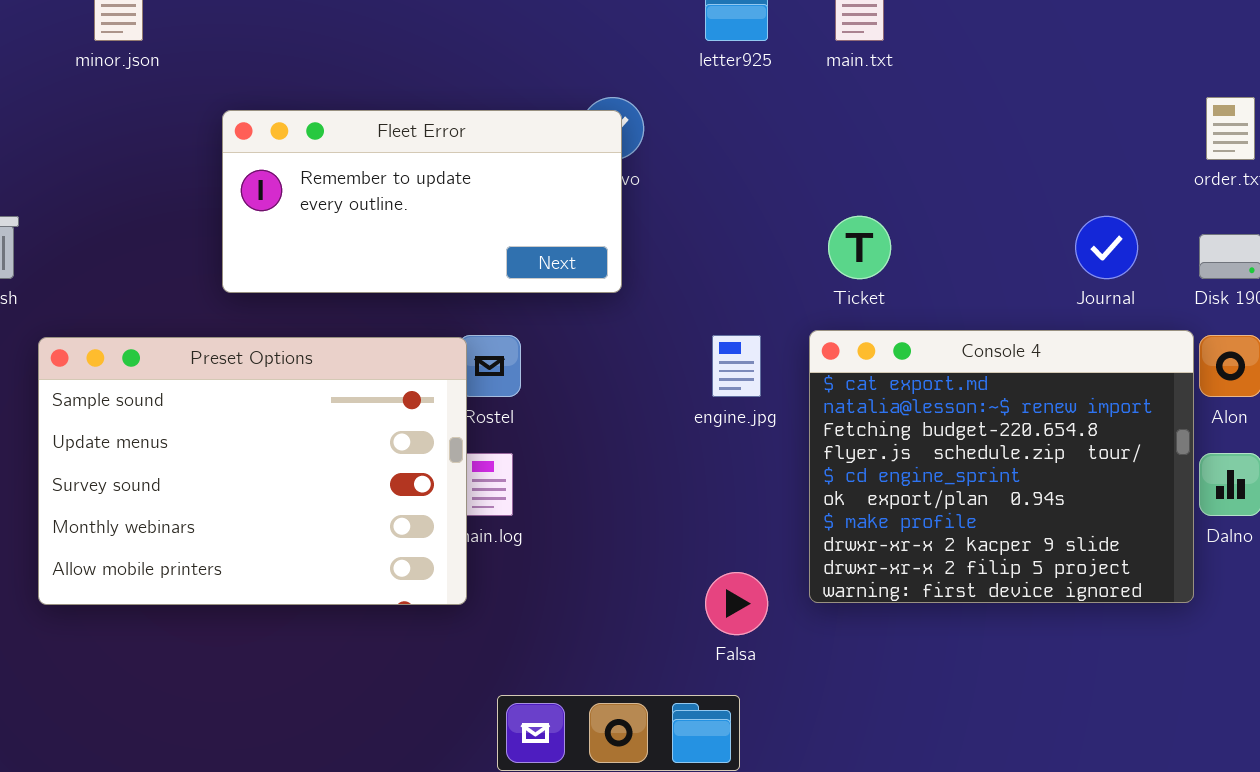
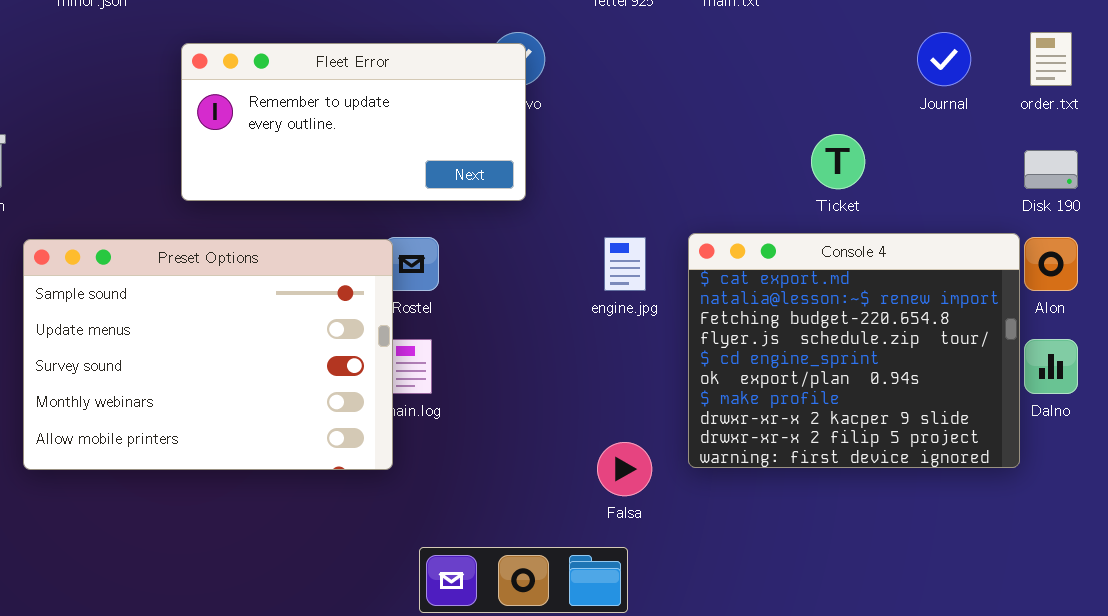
Ticket: [828,216,891,279] -> [811,134,865,189], moved
Journal: [1075,216,1138,279] -> [917,32,971,86], moved

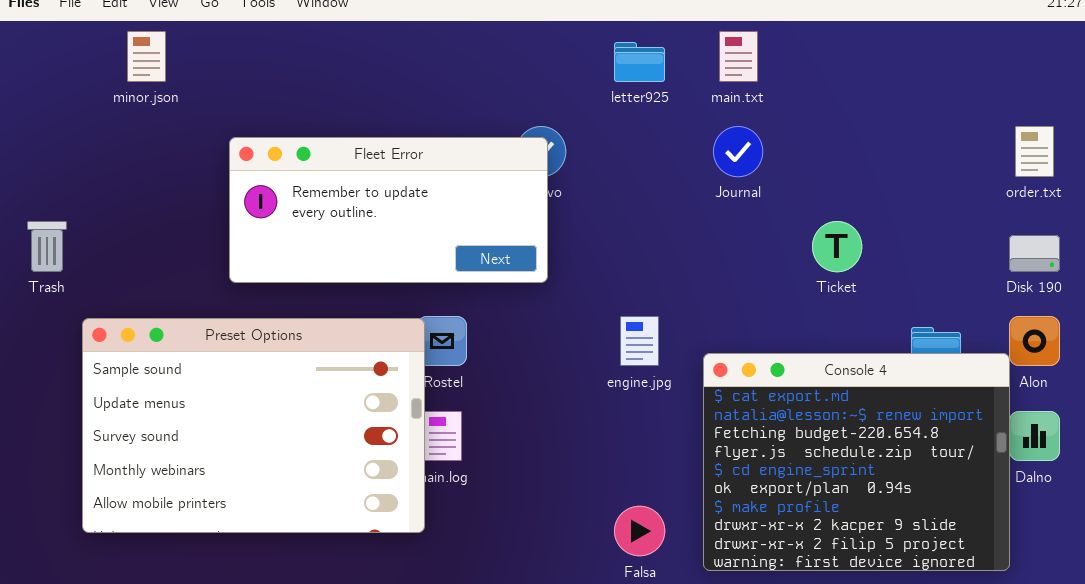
Journal: [917,32,971,86] -> [713,126,763,177], moved
Console 4: [688,233,1020,468] -> [703,353,1010,571], moved

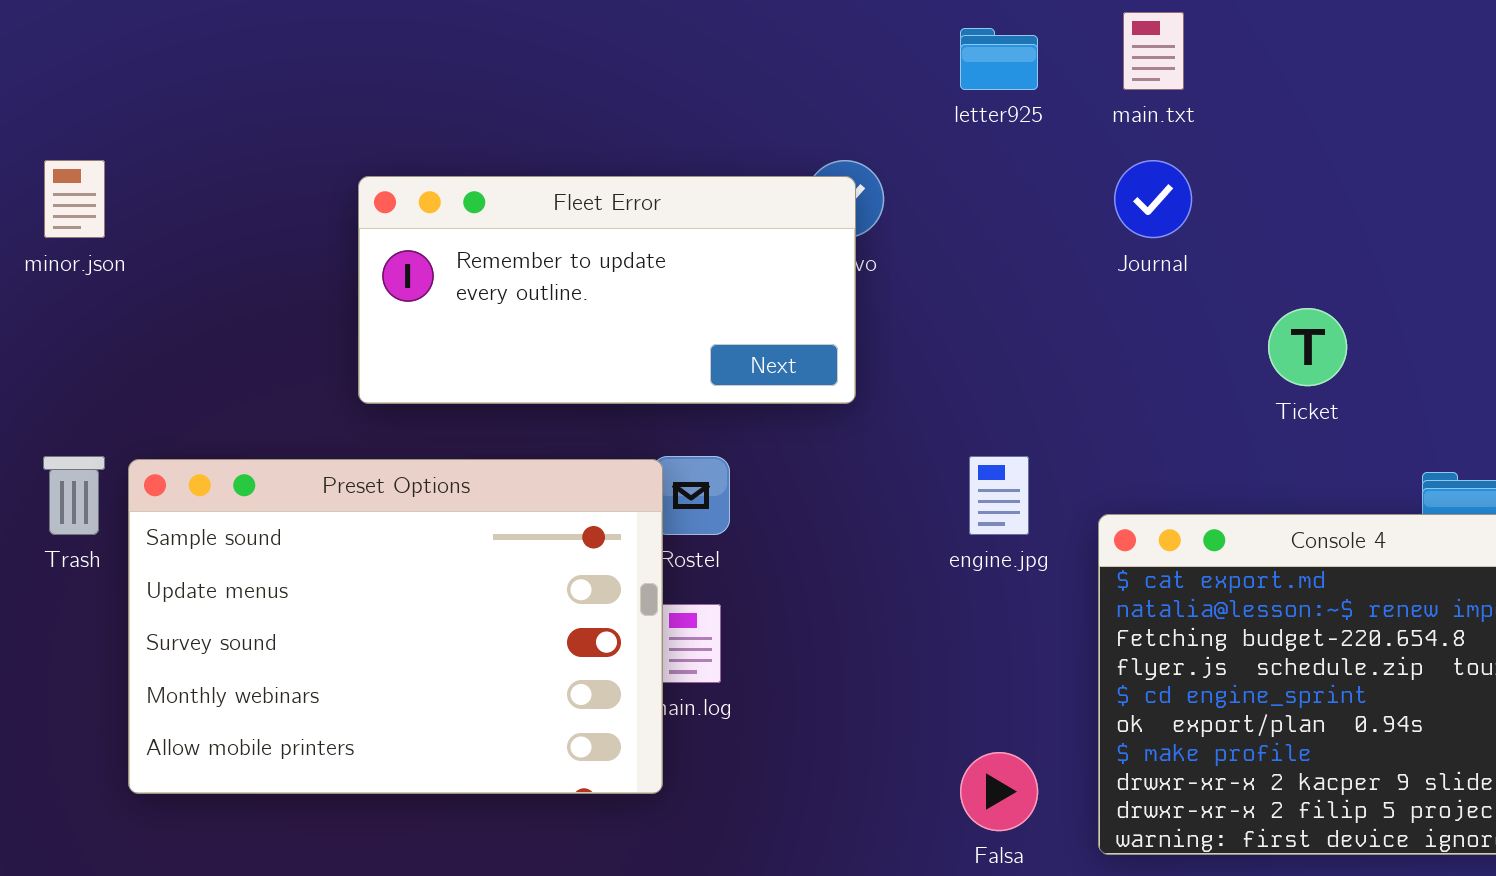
minor.json: [127,31,166,82] -> [44,160,105,238], moved
Trash: [27,221,67,272] -> [43,456,105,535], moved

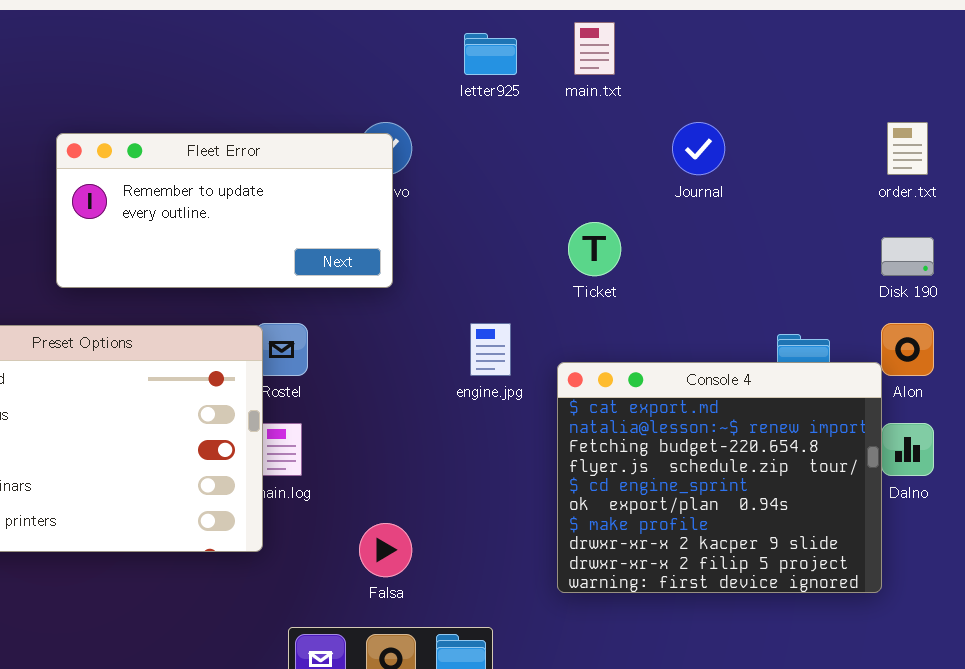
Journal: [1114,160,1192,238] -> [672,122,725,175], moved
Ticket: [1268,308,1347,386] -> [568,222,621,276], moved
Falsa: [960,752,1038,831] -> [359,523,412,577], moved

